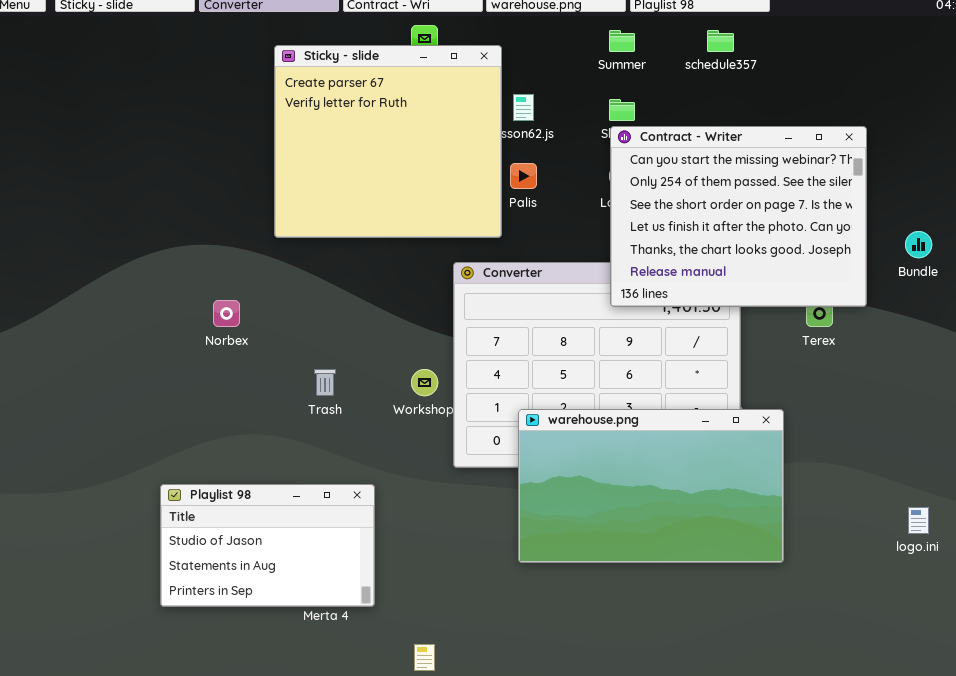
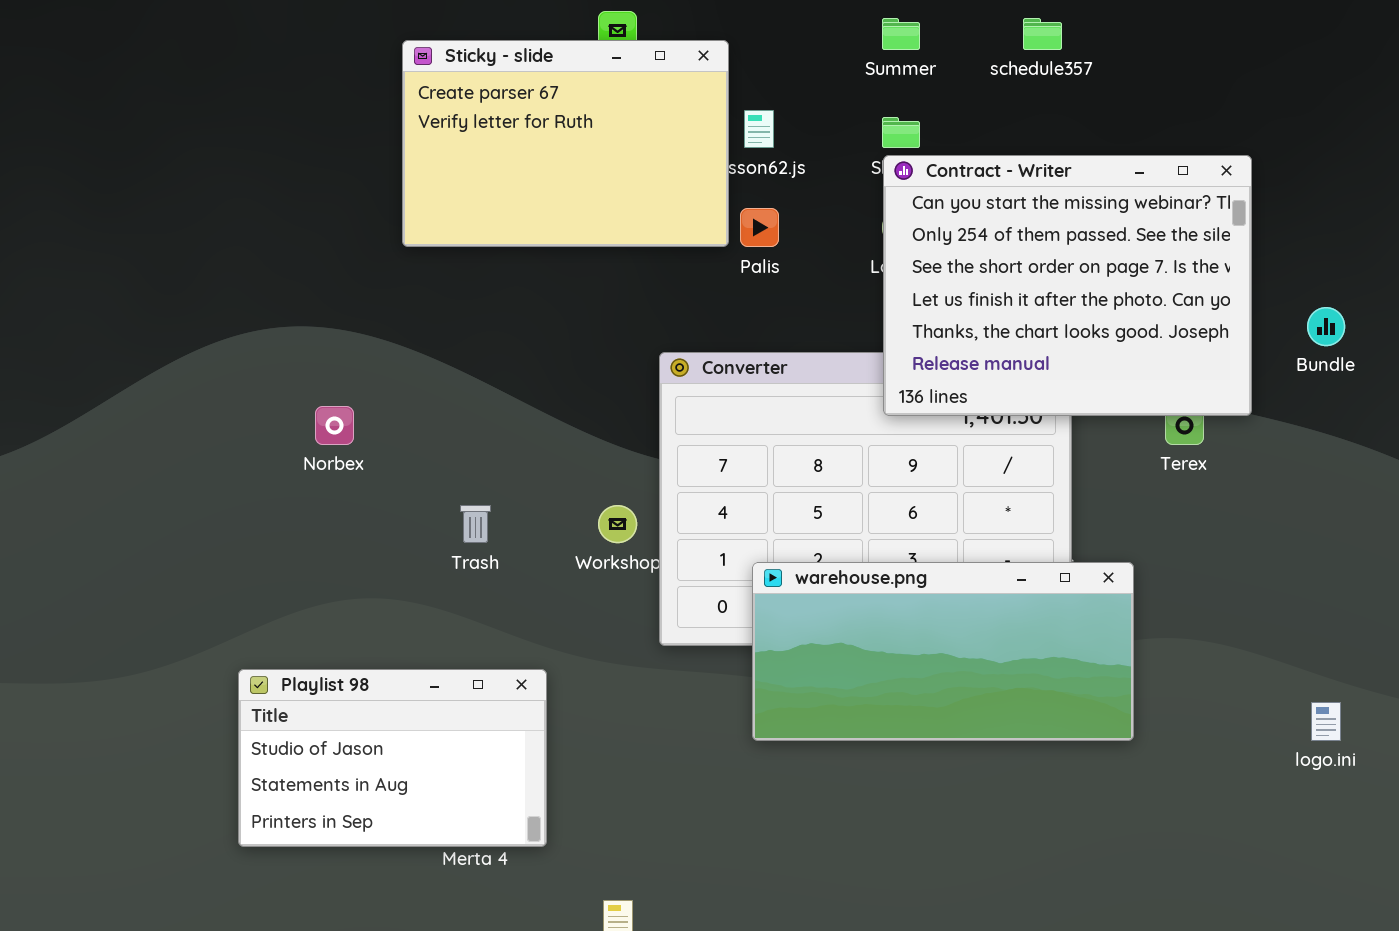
Sticky - slide: [274,45,502,238] -> [402,40,729,247], resized
warehouse.png: [518,409,784,563] -> [752,562,1134,741], resized

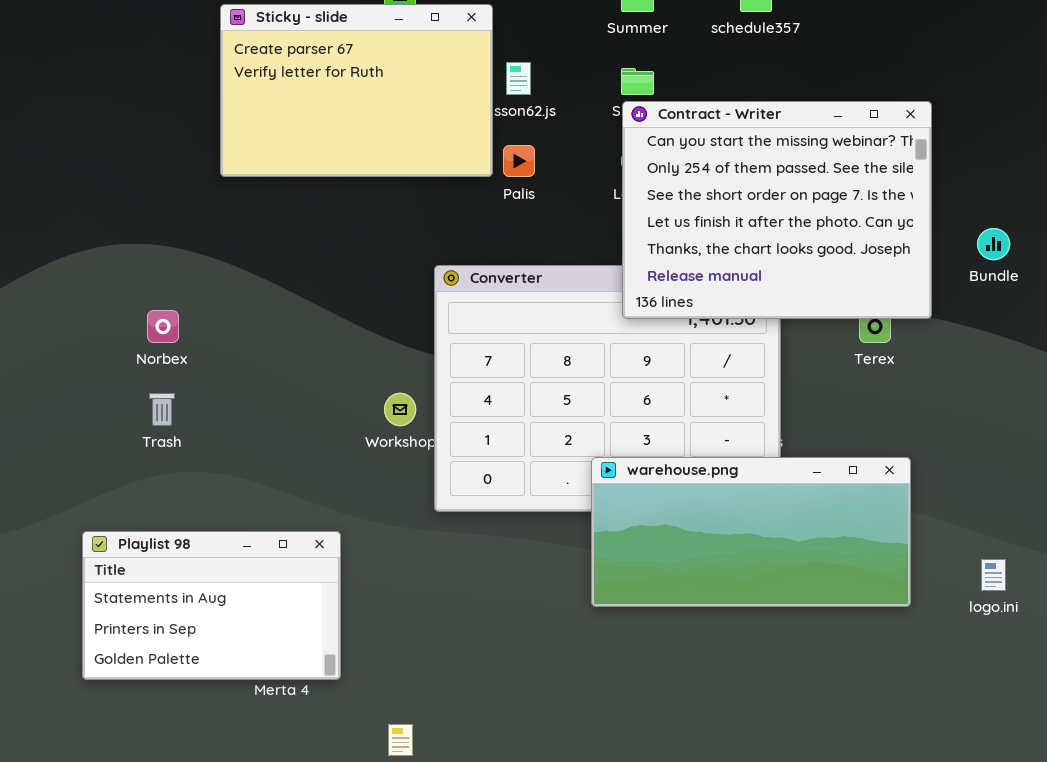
Trash: [460,505,491,543] -> [149,393,175,426], moved
warehouse.png: [752,562,1134,741] -> [591,457,911,607], moved
Playlist 98: [238,669,547,847] -> [82,531,341,680], scrolled down 1 row

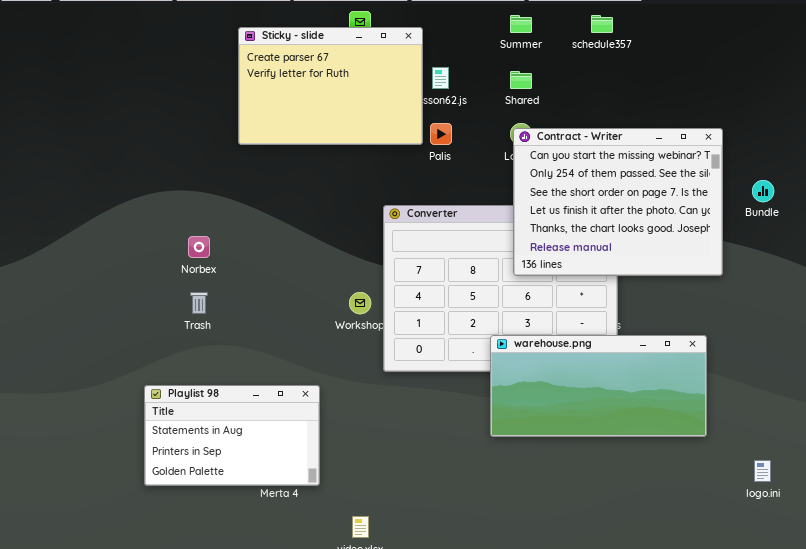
Contract - Writer: [622,101,932,319] -> [513,128,723,276], moved
logo.ini: [981,559,1006,591] -> [754,460,771,482], moved

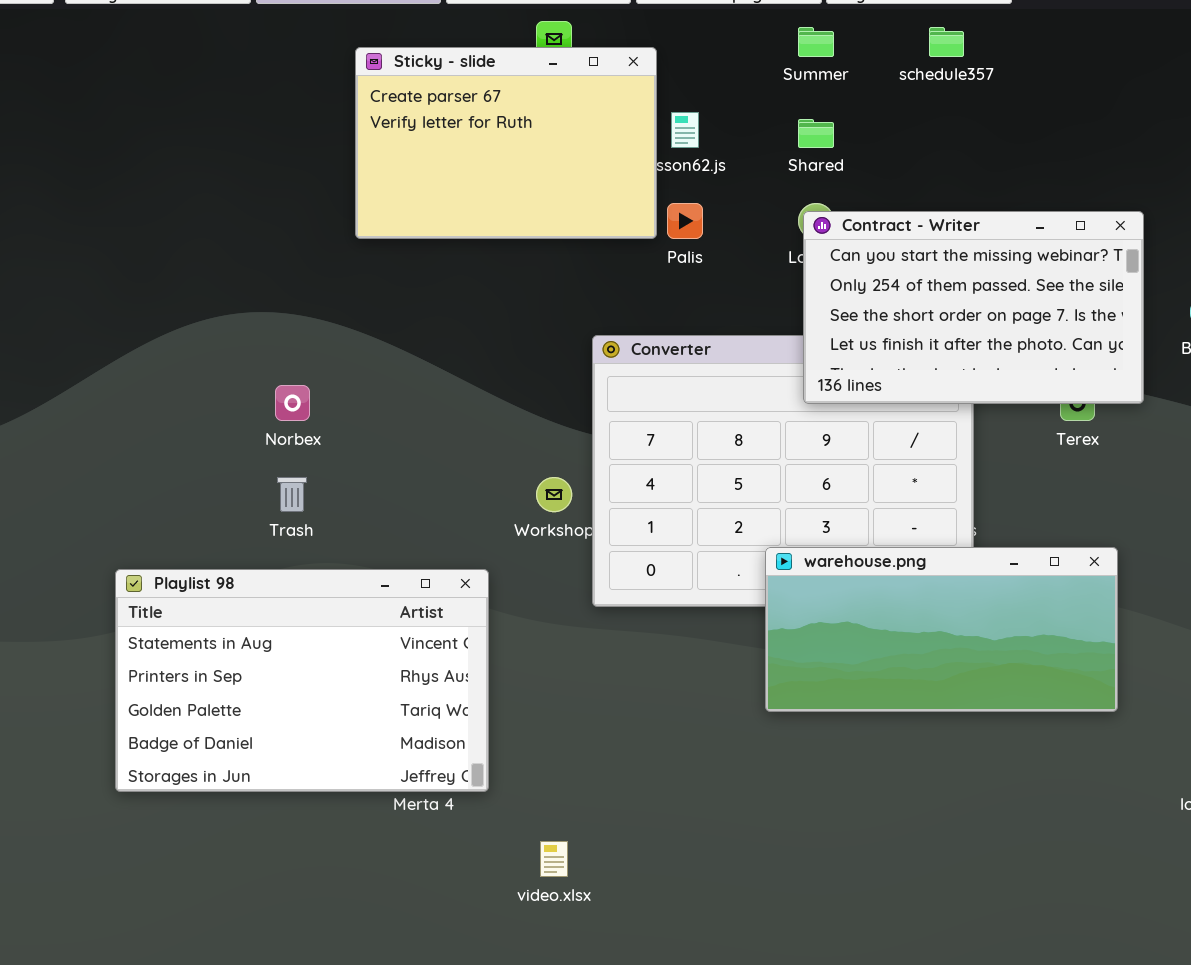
Contract - Writer: [513,128,723,276] -> [803,211,1144,404], resized
Playlist 98: [144,385,320,486] -> [115,569,489,792], resized

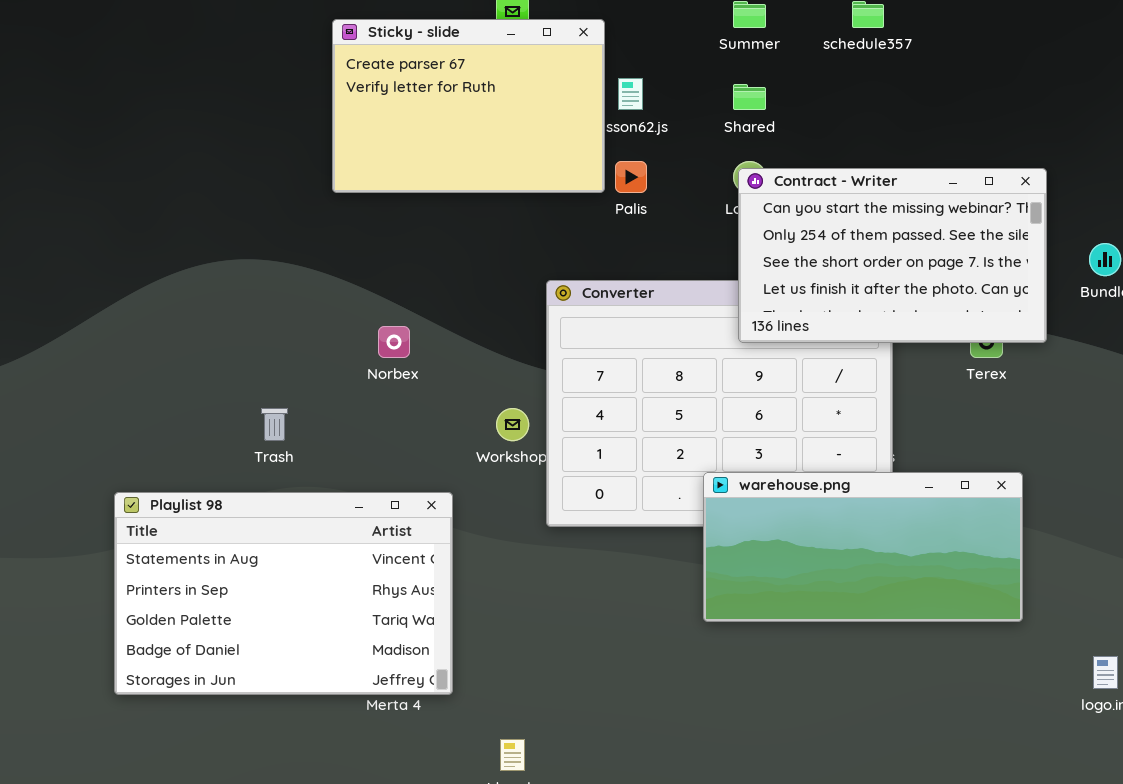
Norbex: [275,385,310,421] -> [378,326,410,358], moved

